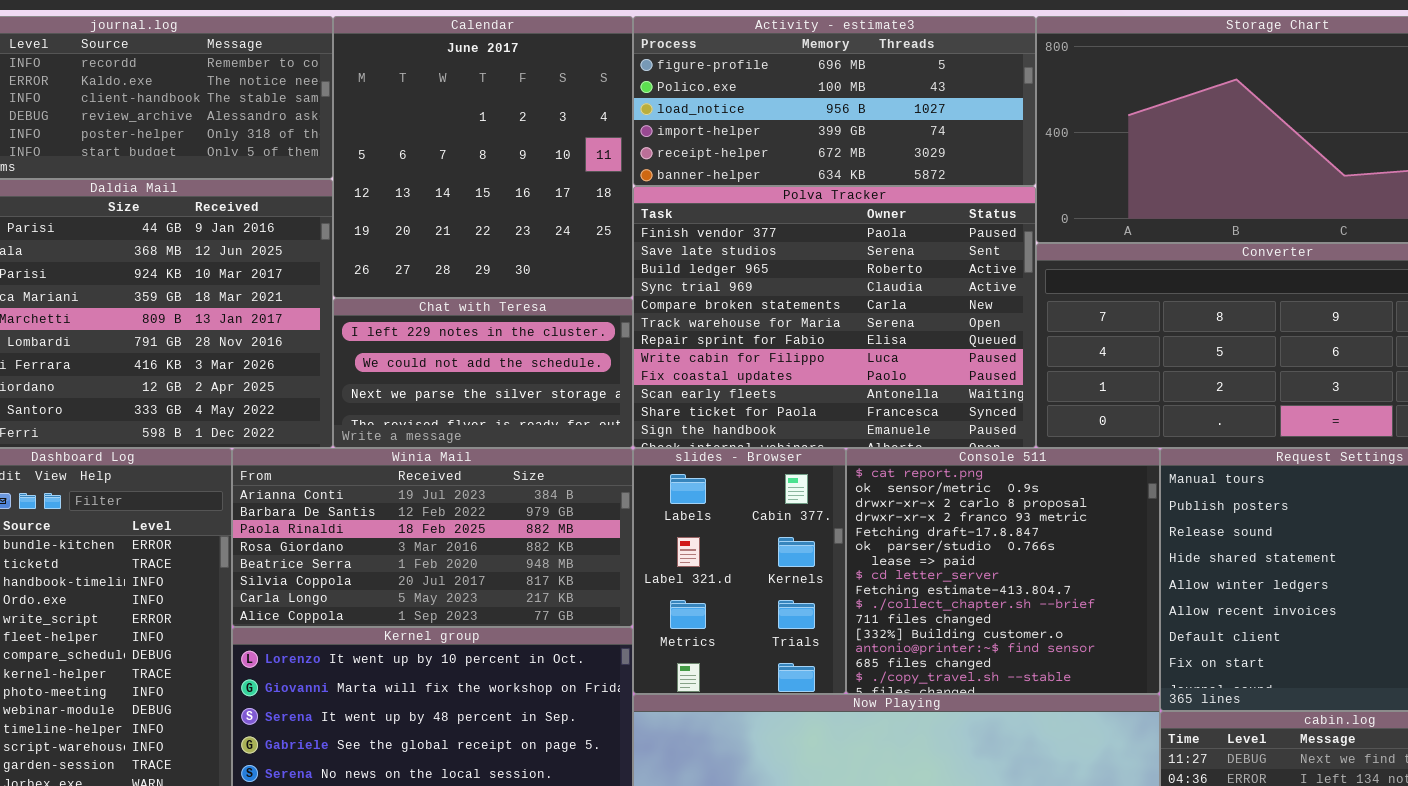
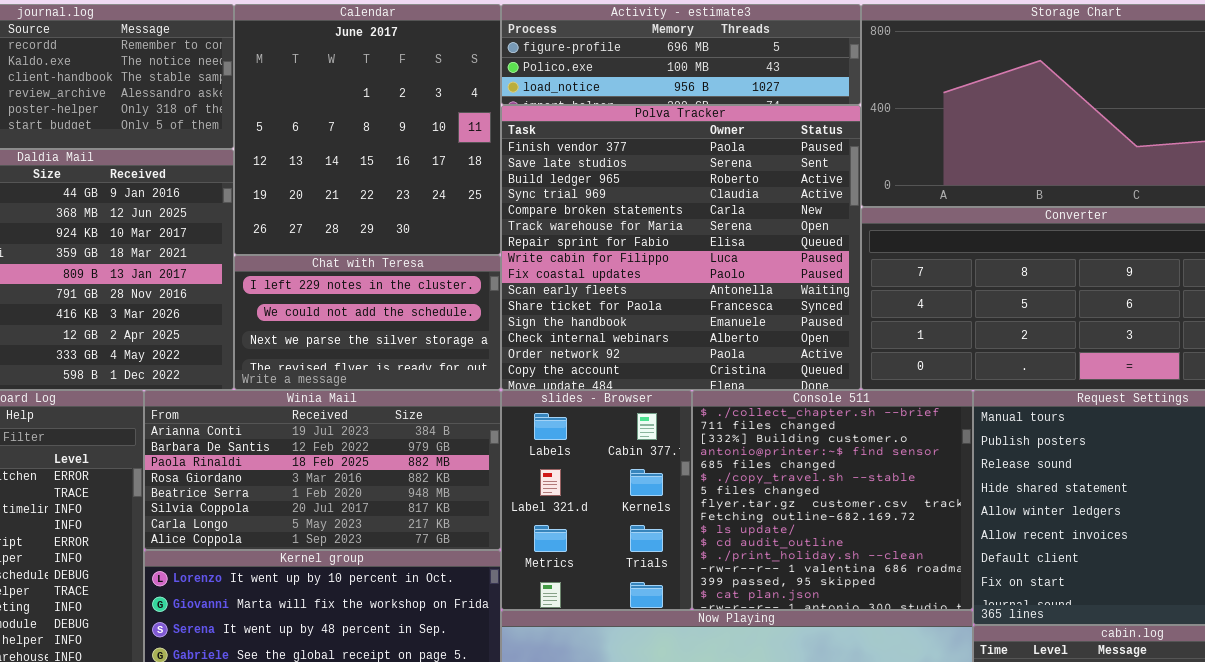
Activity - estimate3: [633,16,1036,186] -> [501,4,861,105], resized
Polva Tracker: [633,186,1036,448] -> [501,105,861,390], resized
Console 511: [846,448,1160,694] -> [692,390,973,610], scrolled down 9 rows

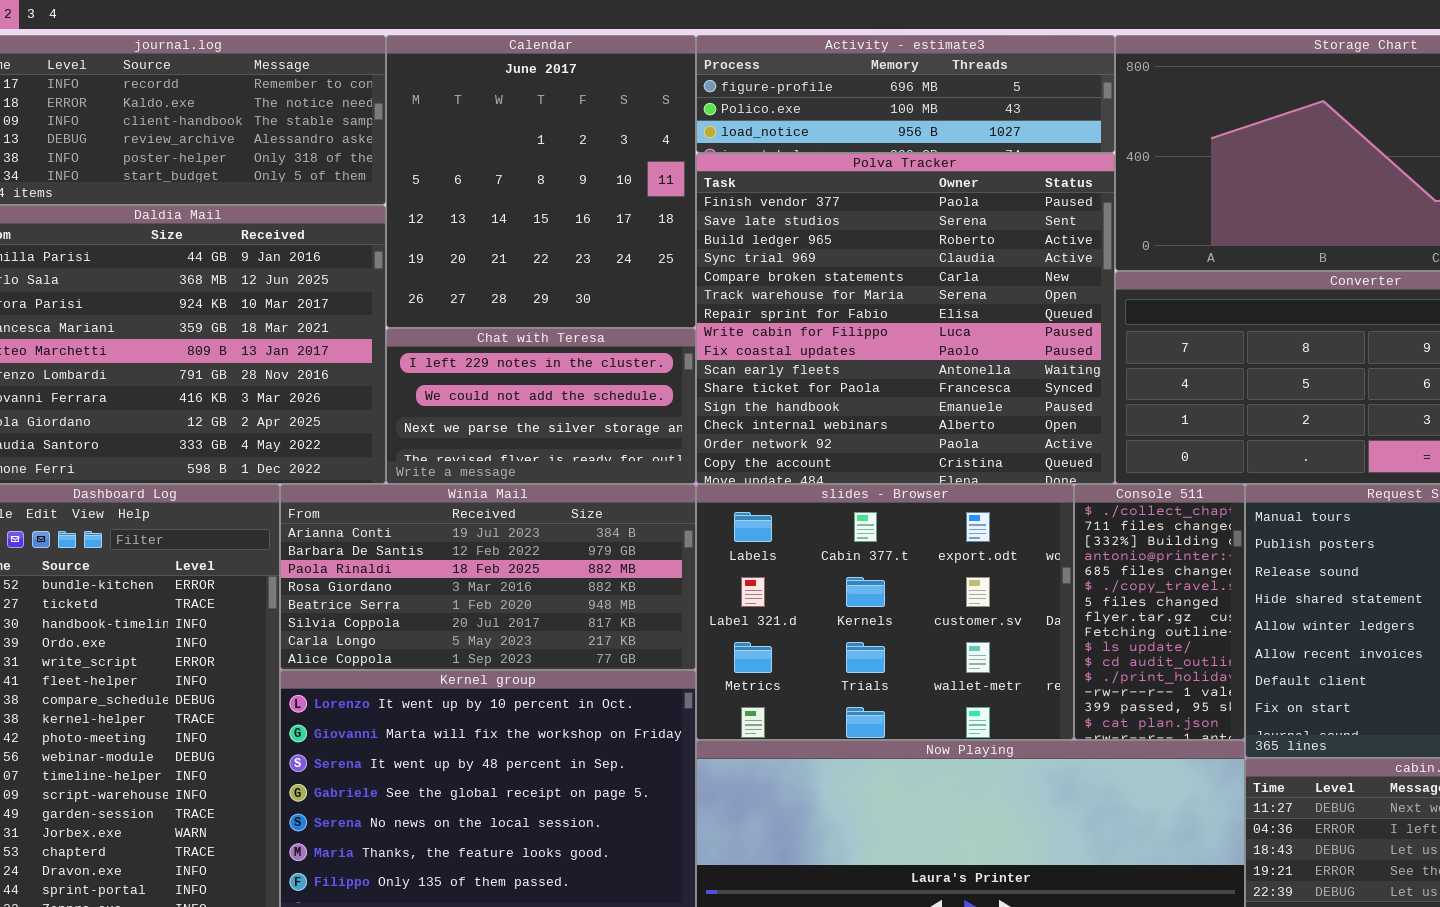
slides - Browser: [501,390,692,610] -> [696,484,1074,740], resized
Console 511: [692,390,973,610] -> [1074,484,1245,740], resized

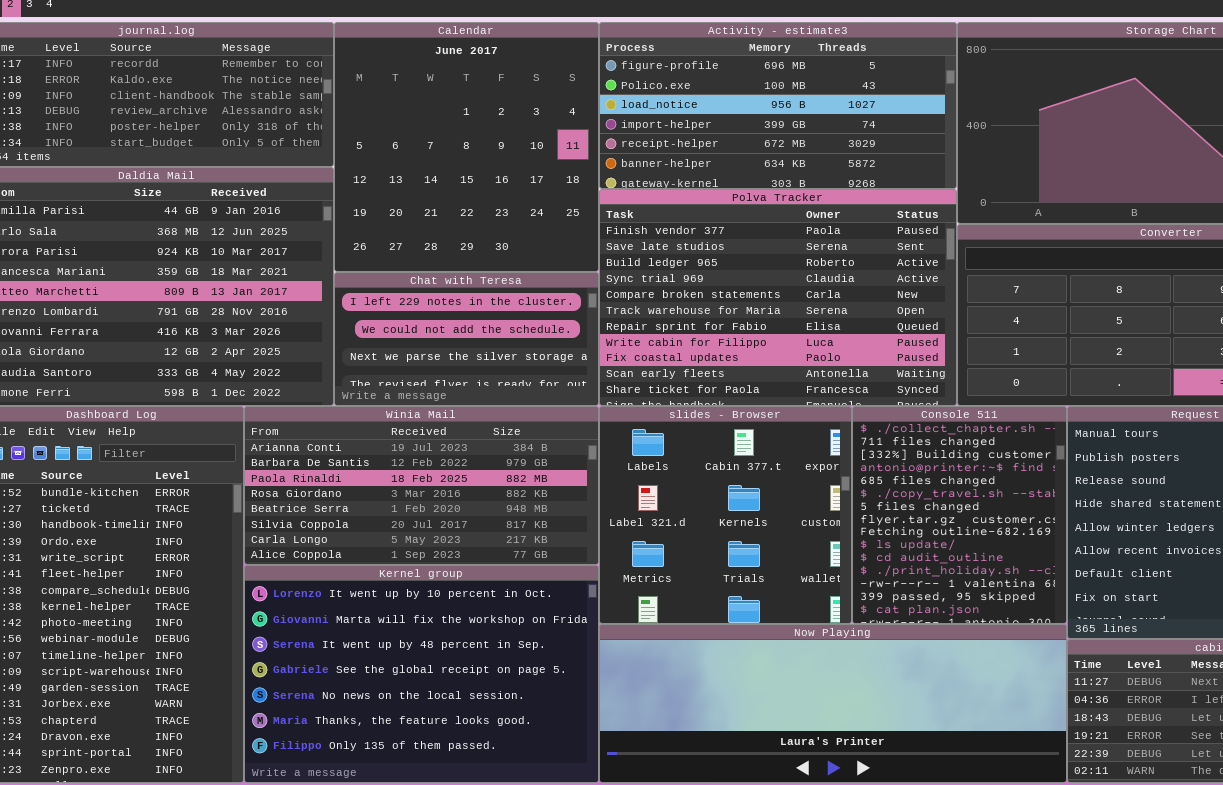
Activity - estimate3: [696,35,1115,153] -> [599,22,957,189], resized
Polva Tracker: [696,153,1115,484] -> [599,189,957,406], resized
slides - Browser: [696,484,1074,740] -> [599,406,852,624], resized
Console 511: [1074,484,1245,740] -> [852,406,1067,624], resized

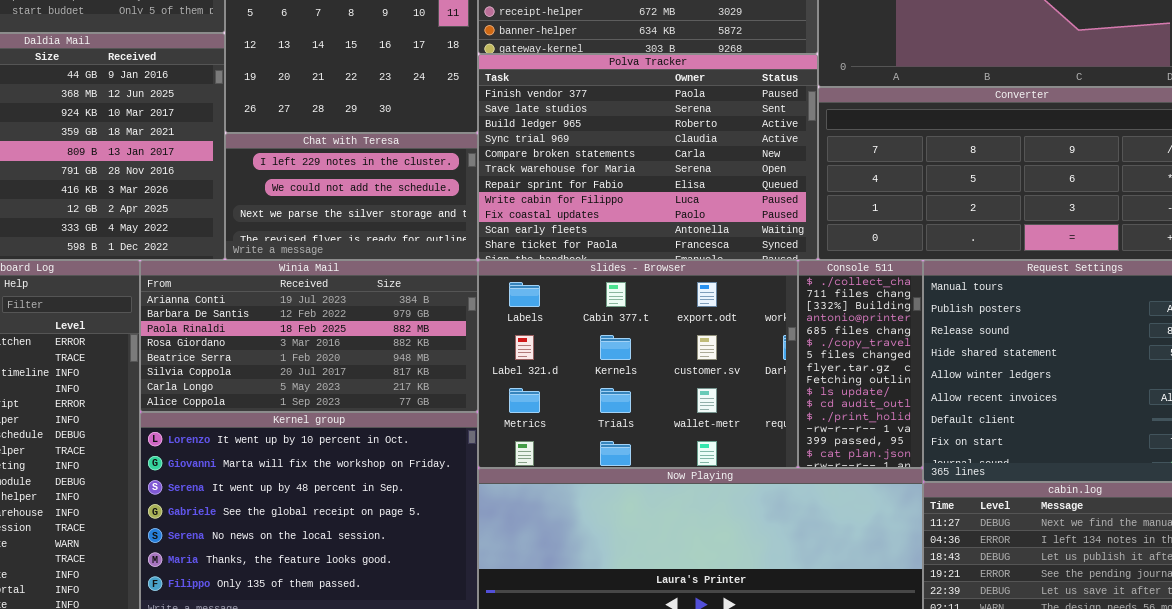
slides - Browser: [599,406,852,624] -> [478,260,798,468], resized
Console 511: [852,406,1067,624] -> [798,260,923,468], resized

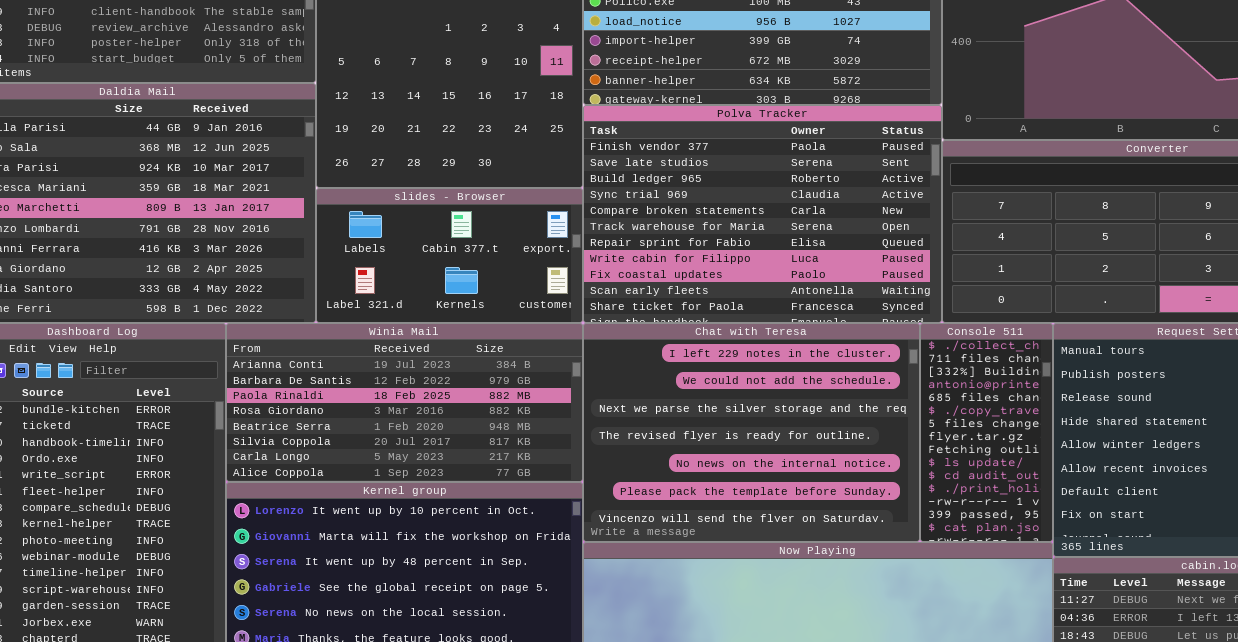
Chat with Teresa: [225,133,478,260] -> [583,323,920,542], moved, resized
slides - Browser: [478,260,798,468] -> [316,188,583,323], moved, resized

